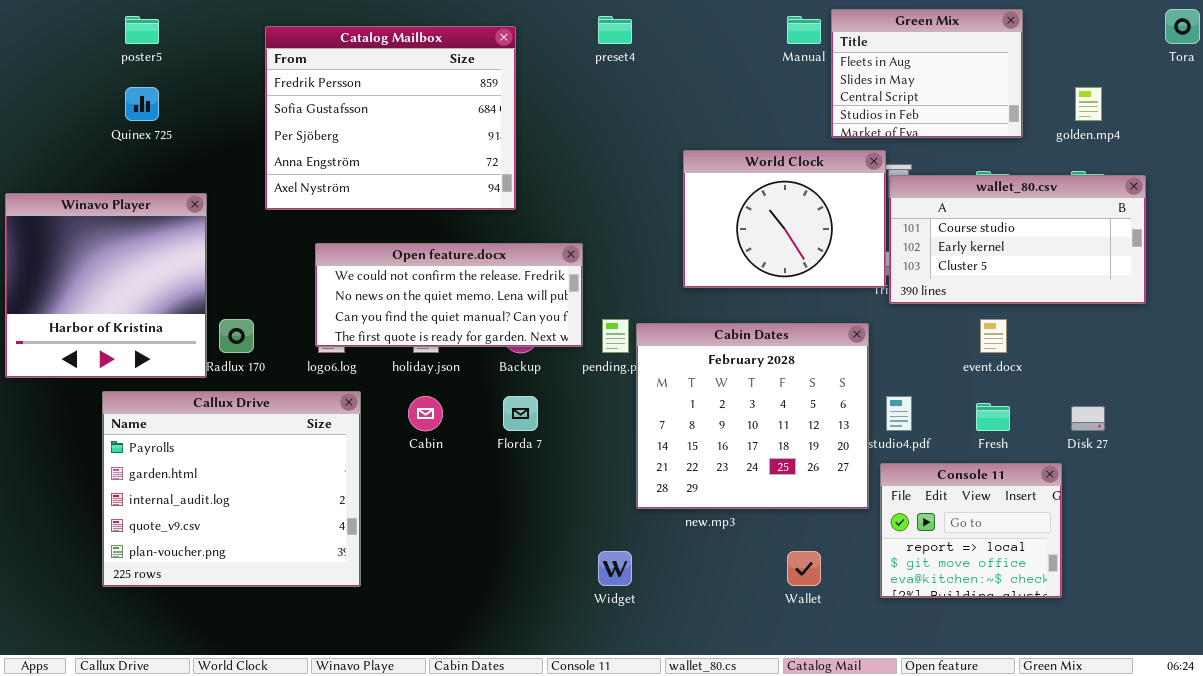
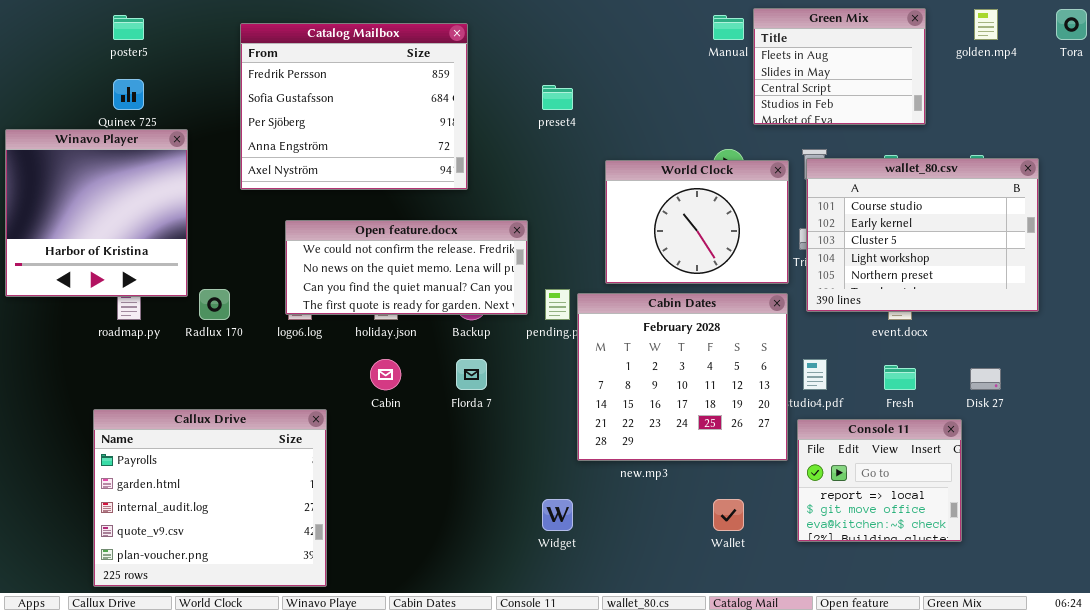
preset4: [598,16,632,44] -> [542,85,573,110], moved
golden.mp4: [1075,87,1102,121] -> [974,9,998,40], moved
World Clock: [683,150,886,288] -> [605,160,789,284], moved
wallet_80.csv: [889,175,1146,304] -> [806,158,1039,312], resized
Winavo Player: [5,193,207,378] -> [5,129,188,297], moved
Callux Drive: [102,391,361,587] -> [93,409,327,587], moved

